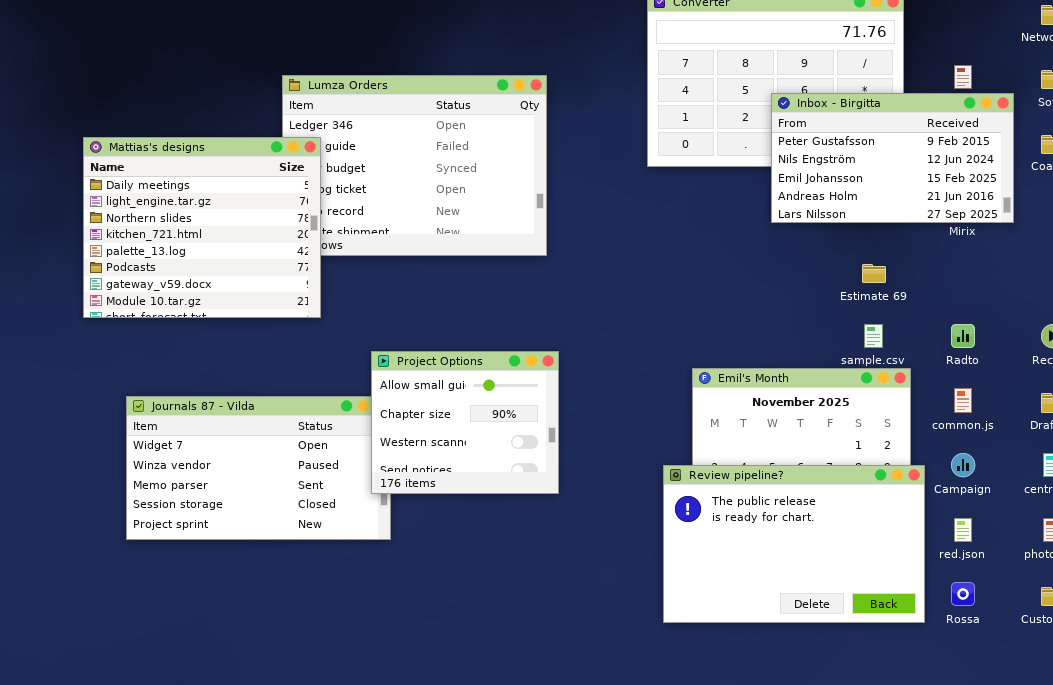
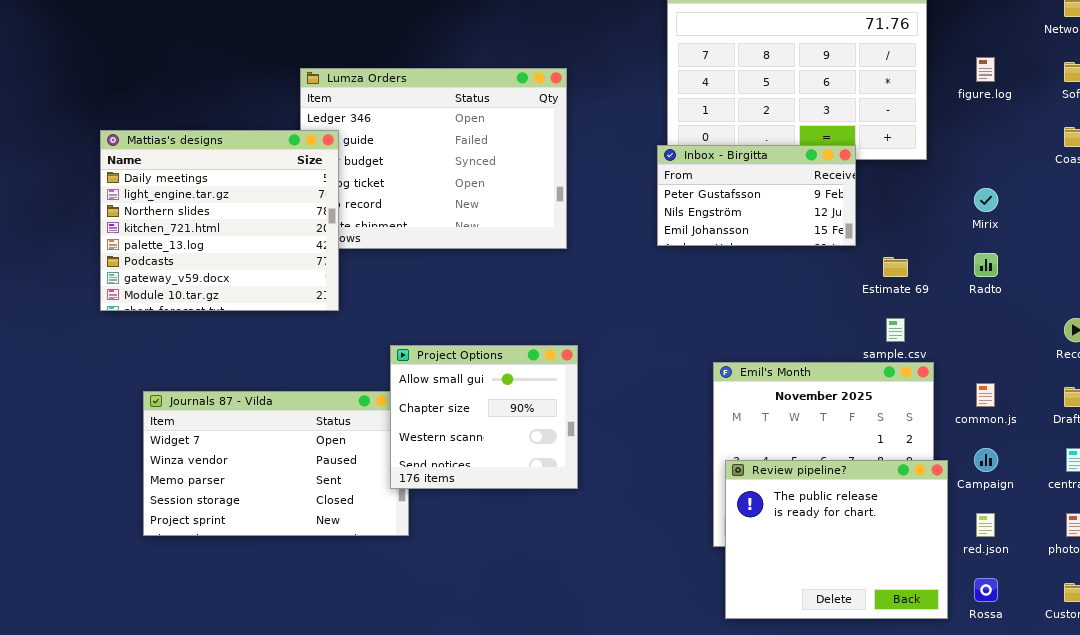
Inbox - Birgitta: [771,93,1014,223] -> [657,145,856,246], moved, resized
Radto: [951,324,975,348] -> [974,253,998,277], moved
Review pipeline?: [663,465,925,623] -> [725,460,948,619], resized

